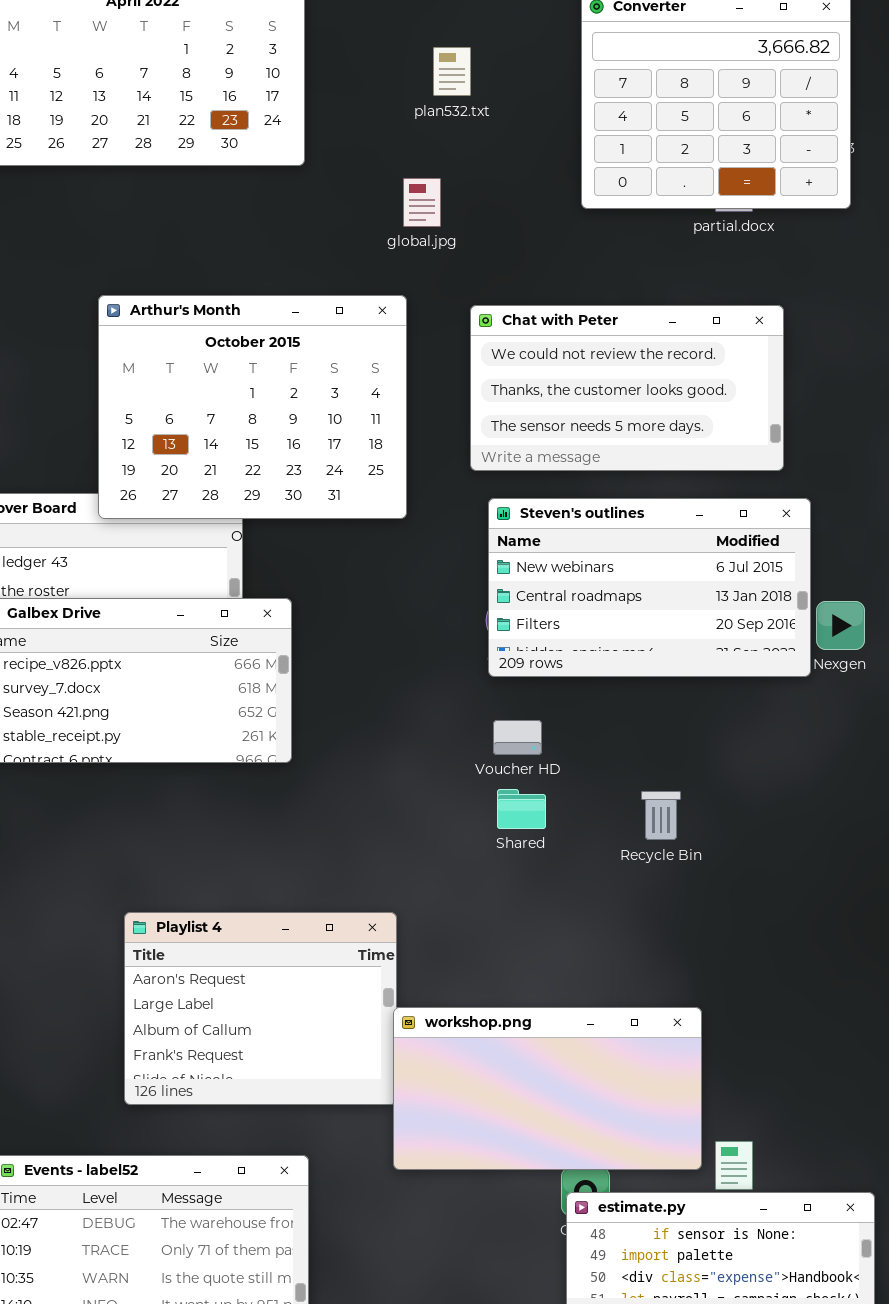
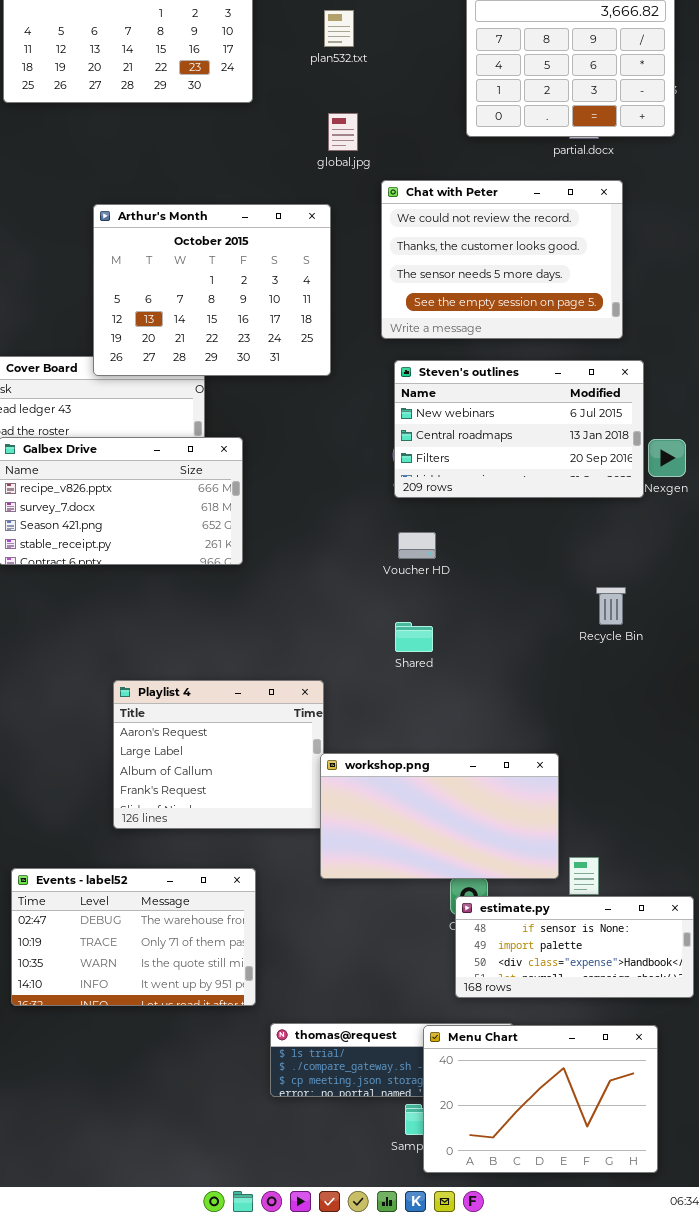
plan532.txt: [433,47,471,96] -> [324,10,354,47], moved
Chat with Peter: [470,305,784,471] -> [381,180,623,339], resized
Shared: [497,789,546,829] -> [395,622,433,652], moved
Recycle Bin: [641,791,681,840] -> [596,587,626,625], moved

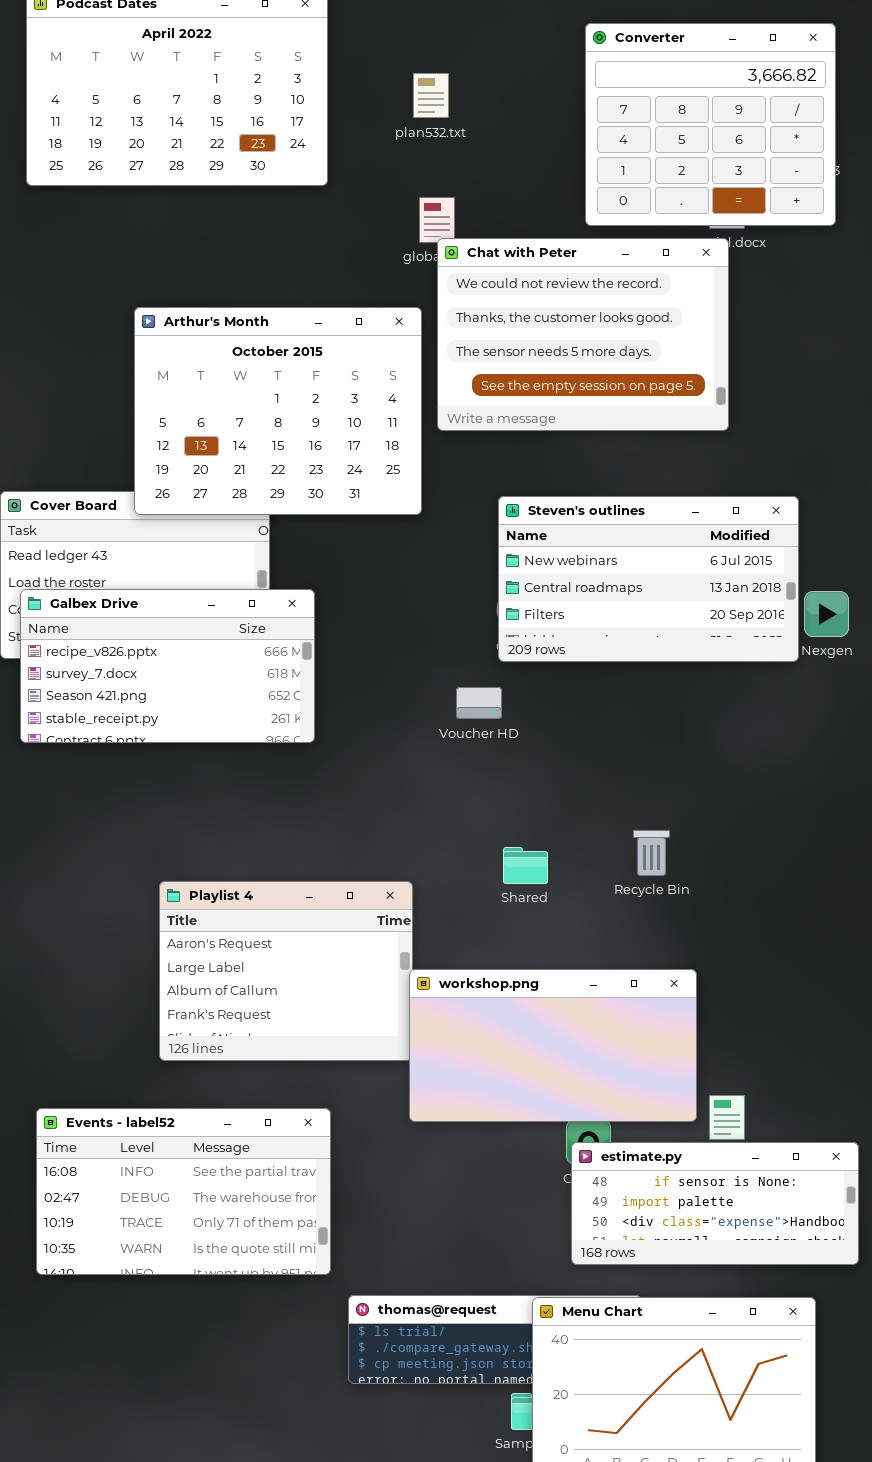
Chat with Peter: [381,180,623,339] -> [437,238,729,431], moved
Voucher HD: [398,532,436,559] -> [456,687,502,719], moved
Recycle Bin: [596,587,626,625] -> [633,830,670,876], moved
Shared: [395,622,433,652] -> [503,847,548,884], moved
Events - label52: [11,868,256,1006] -> [36,1108,331,1275], scrolled up 1 row

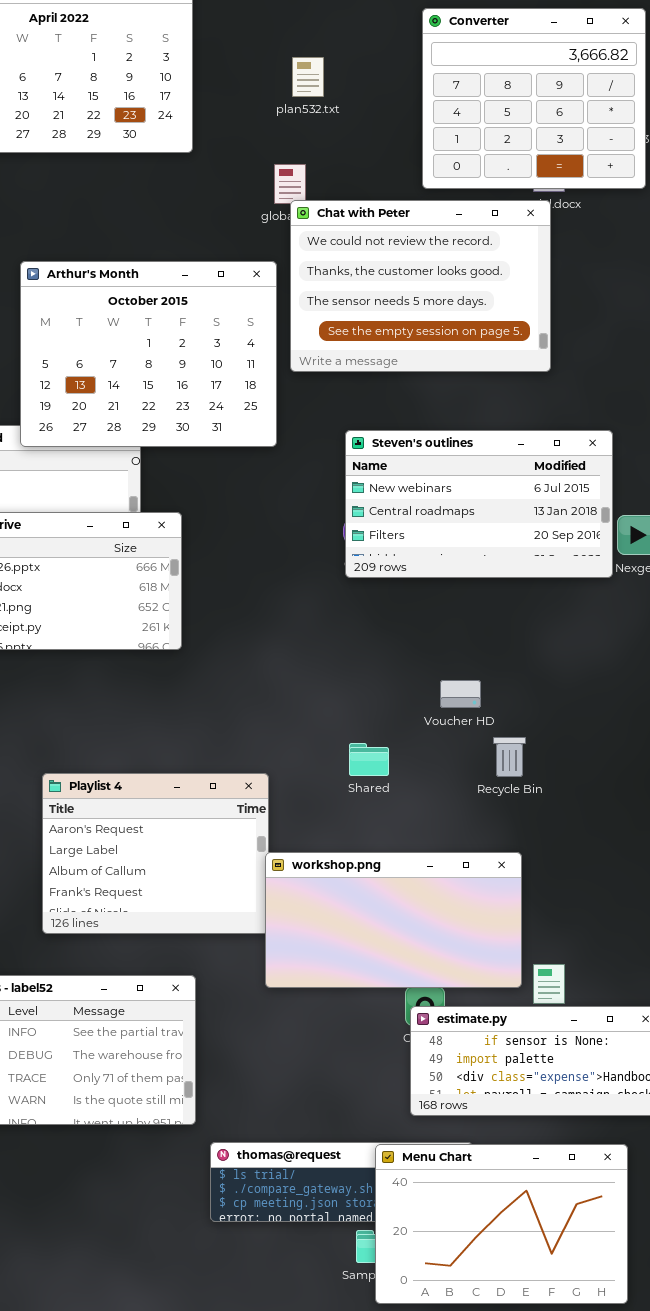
plan532.txt: [413,73,449,118] -> [292,57,324,97], moved
Voucher HD: [456,687,502,719] -> [440,680,481,708], moved
Recycle Bin: [633,830,670,876] -> [493,737,526,777], moved

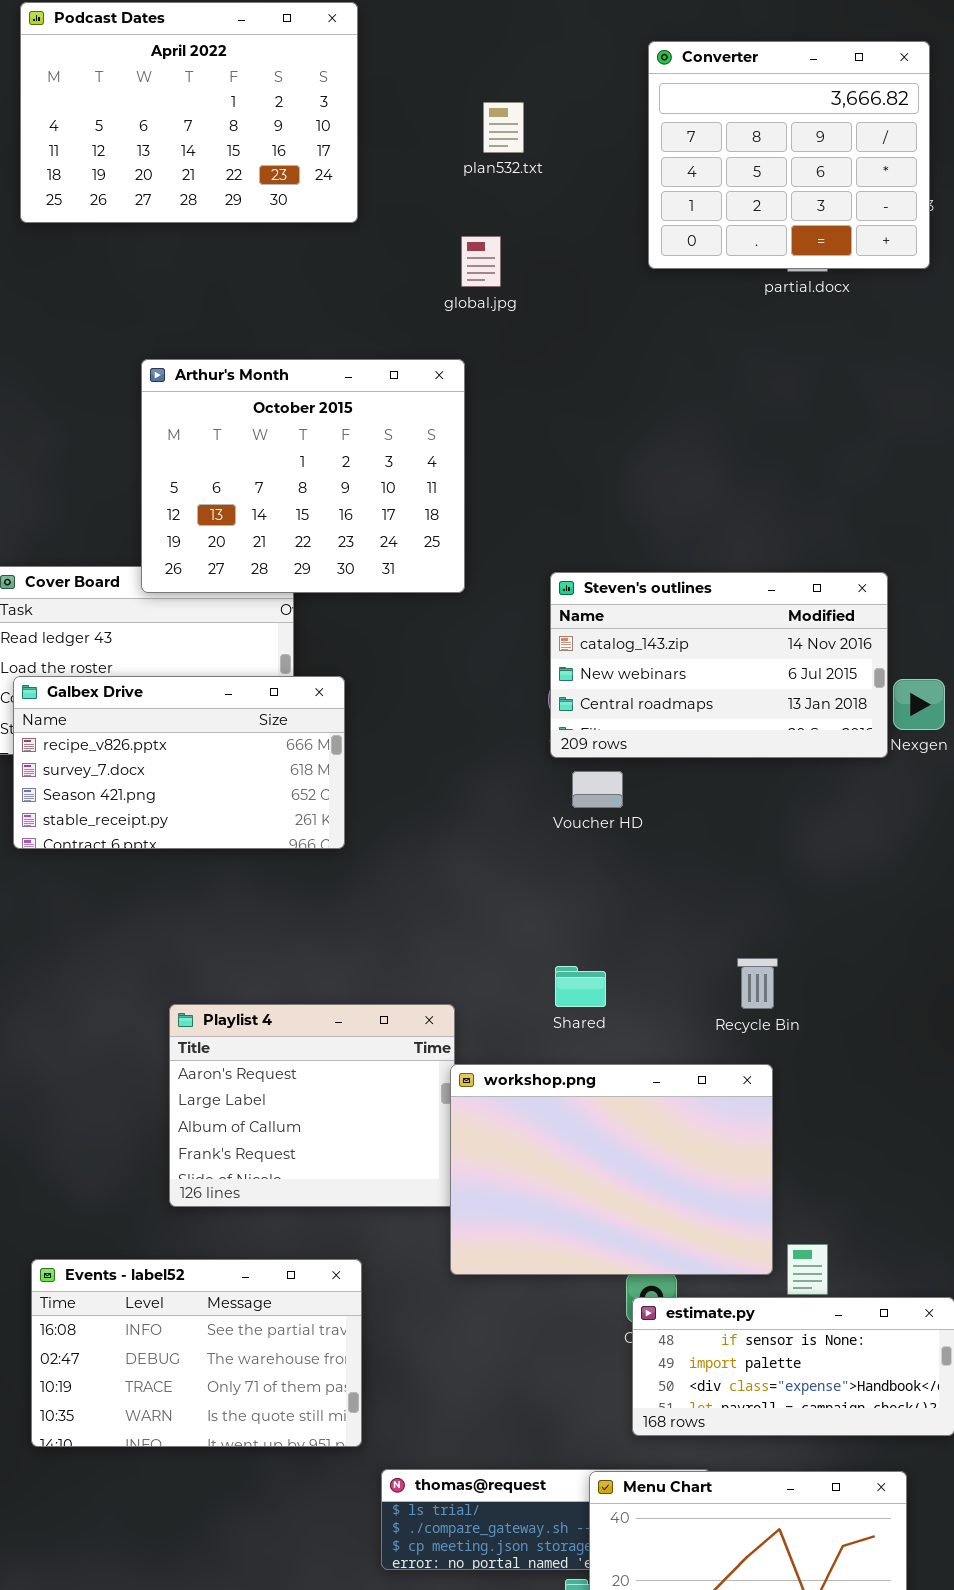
Chat with Peter: [290,200,551,372] -> none, closed
Steven's outlines: [345,430,613,578] -> [550,572,888,758], scrolled up 1 row
Voucher HD: [440,680,481,708] -> [572,771,623,808], moved
workshop.png: [265,852,522,988] -> [450,1064,773,1275], resized

